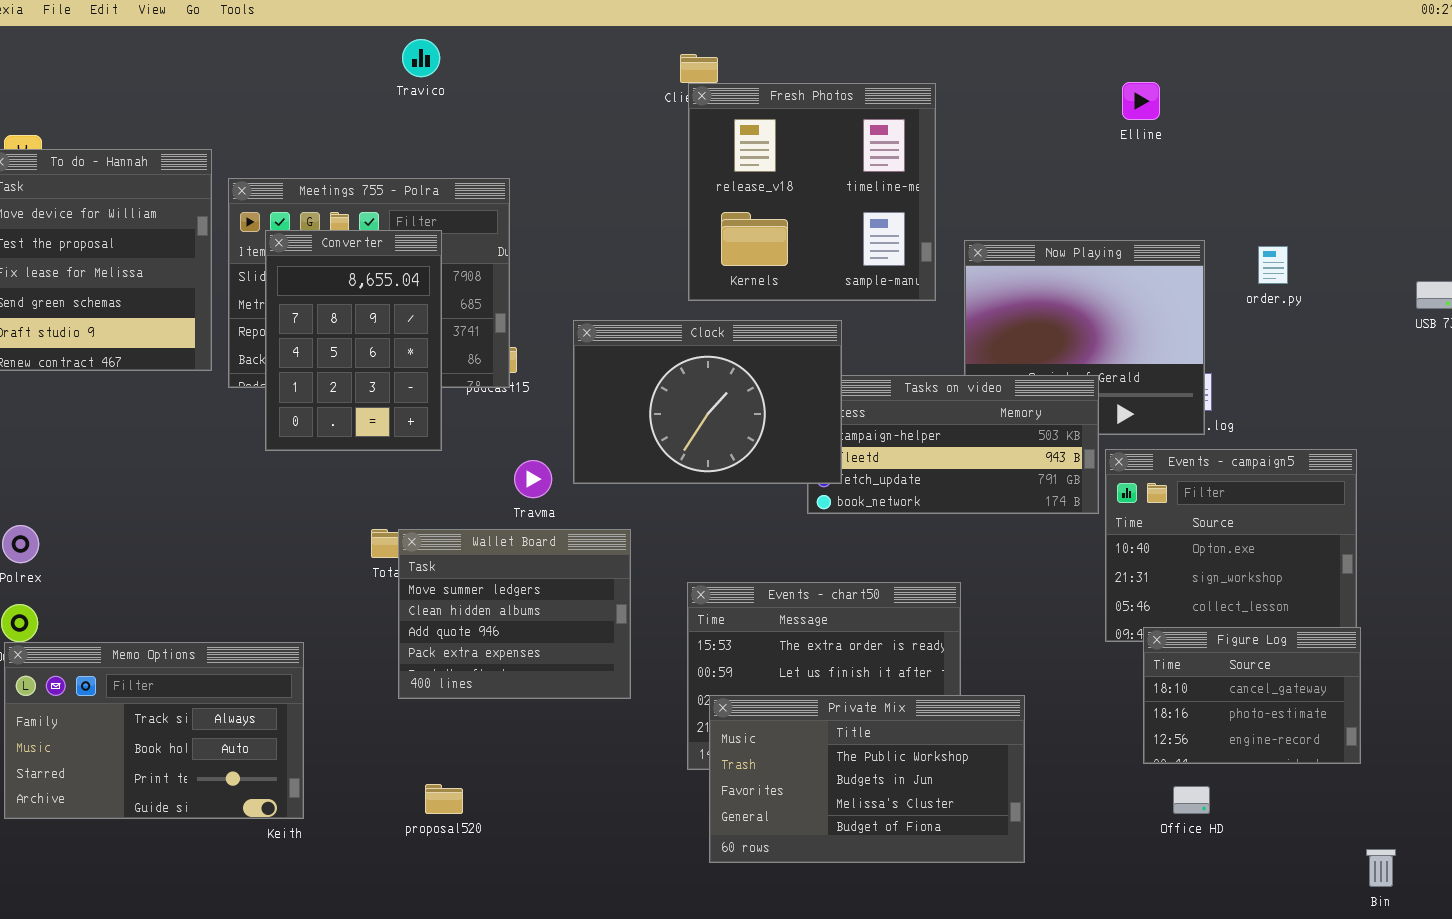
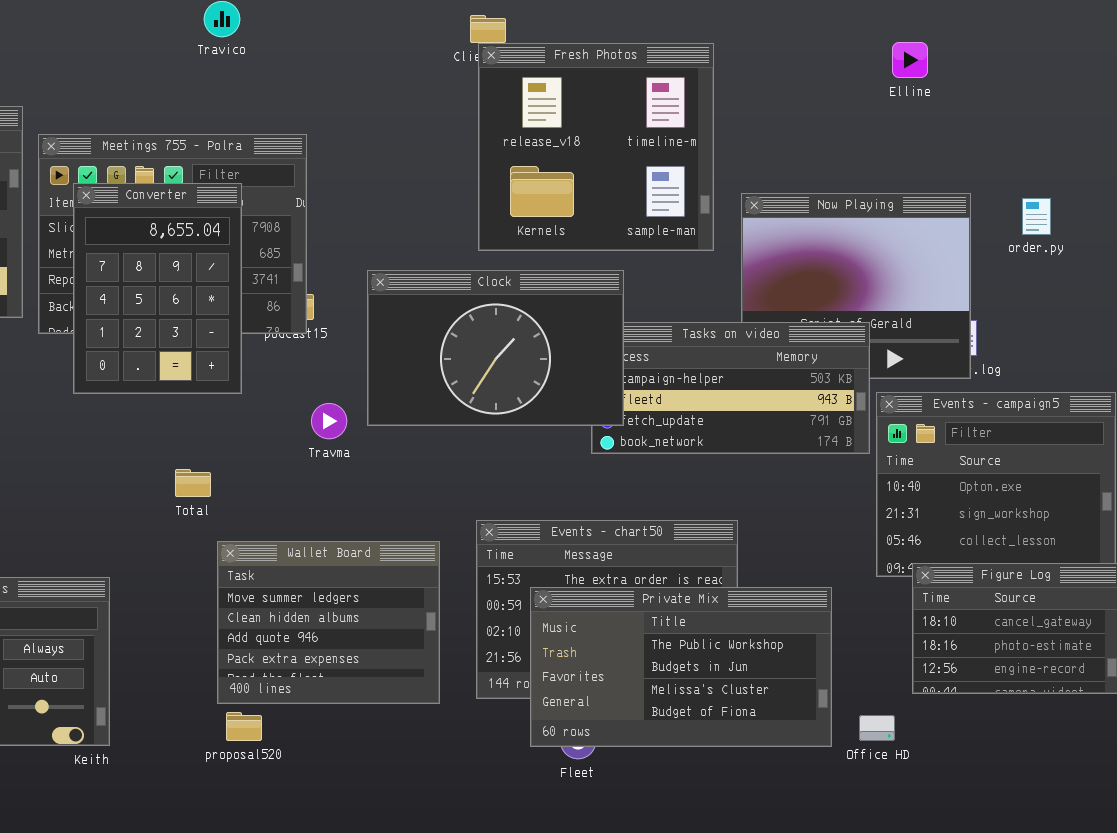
Wallet Board: [398,529,631,699] -> [217,541,440,704], moved
Private Mix: [709,695,1025,863] -> [530,587,832,747], moved
Office HD: [1173,786,1210,814] -> [859,715,895,741], moved

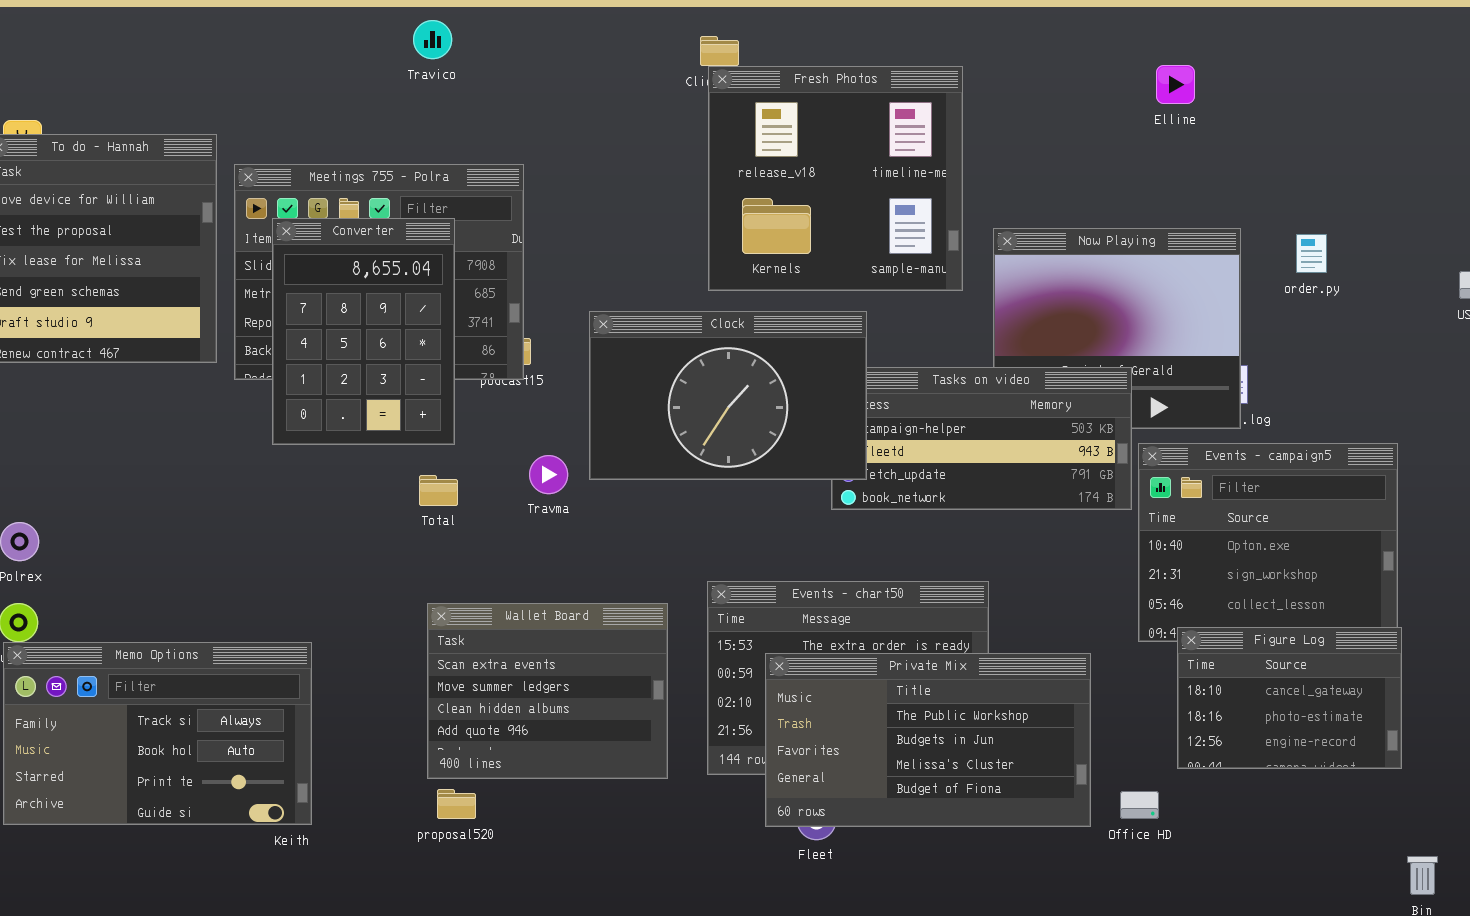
Total: [175,469,211,497] -> [419,475,458,506], moved
Wallet Board: [217,541,440,704] -> [427,603,668,779], scrolled up 1 row

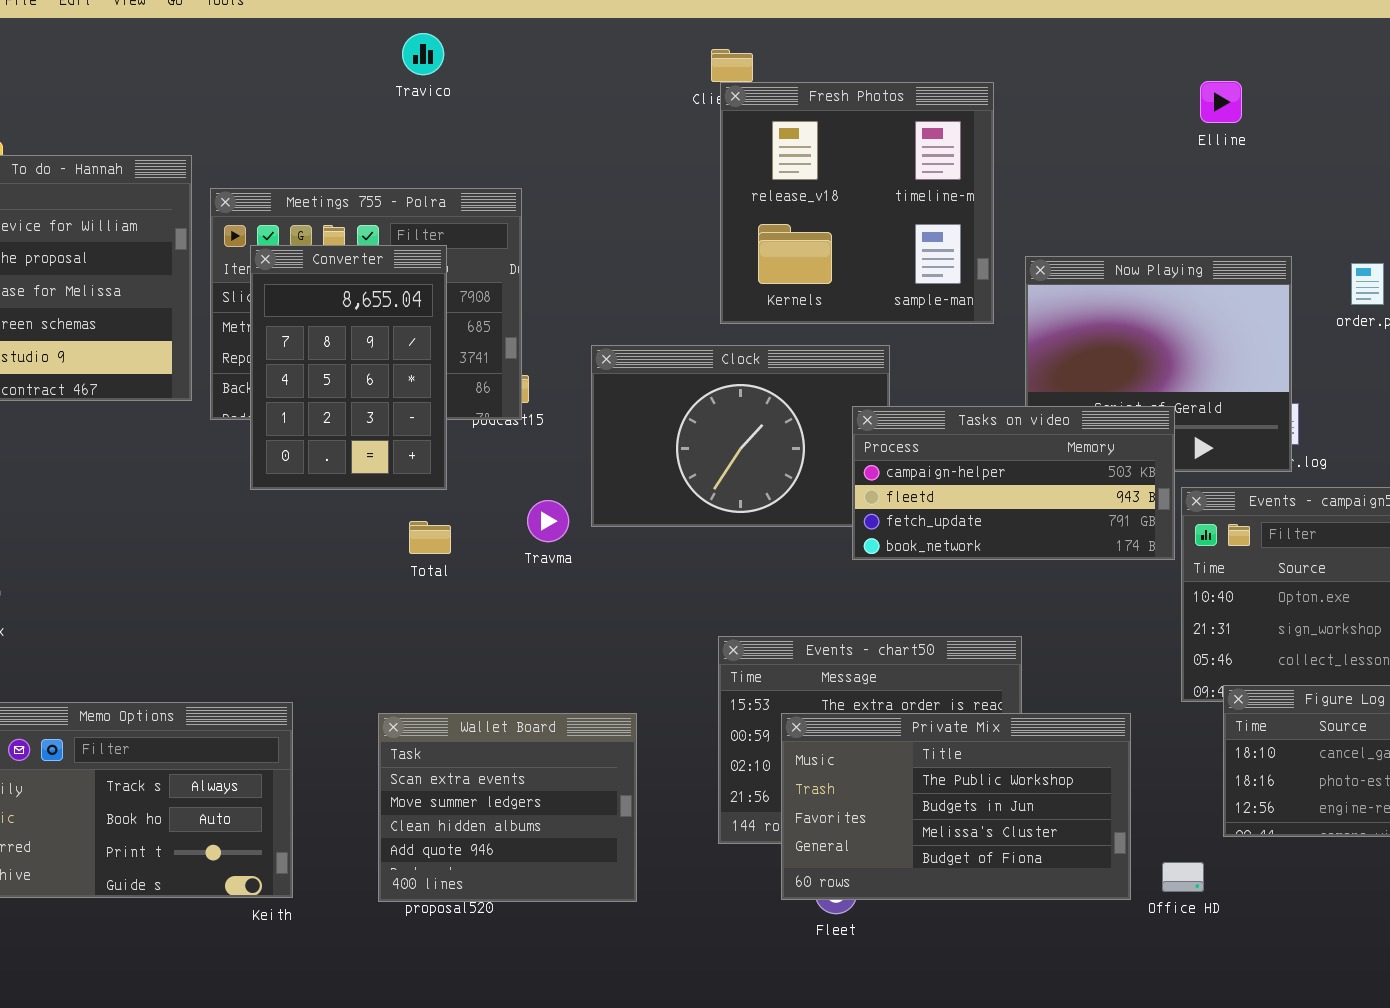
Tasks on video: [831,367,1132,510] -> [852,406,1175,560], raised
Wallet Board: [427,603,668,779] -> [378,713,637,902], moved

